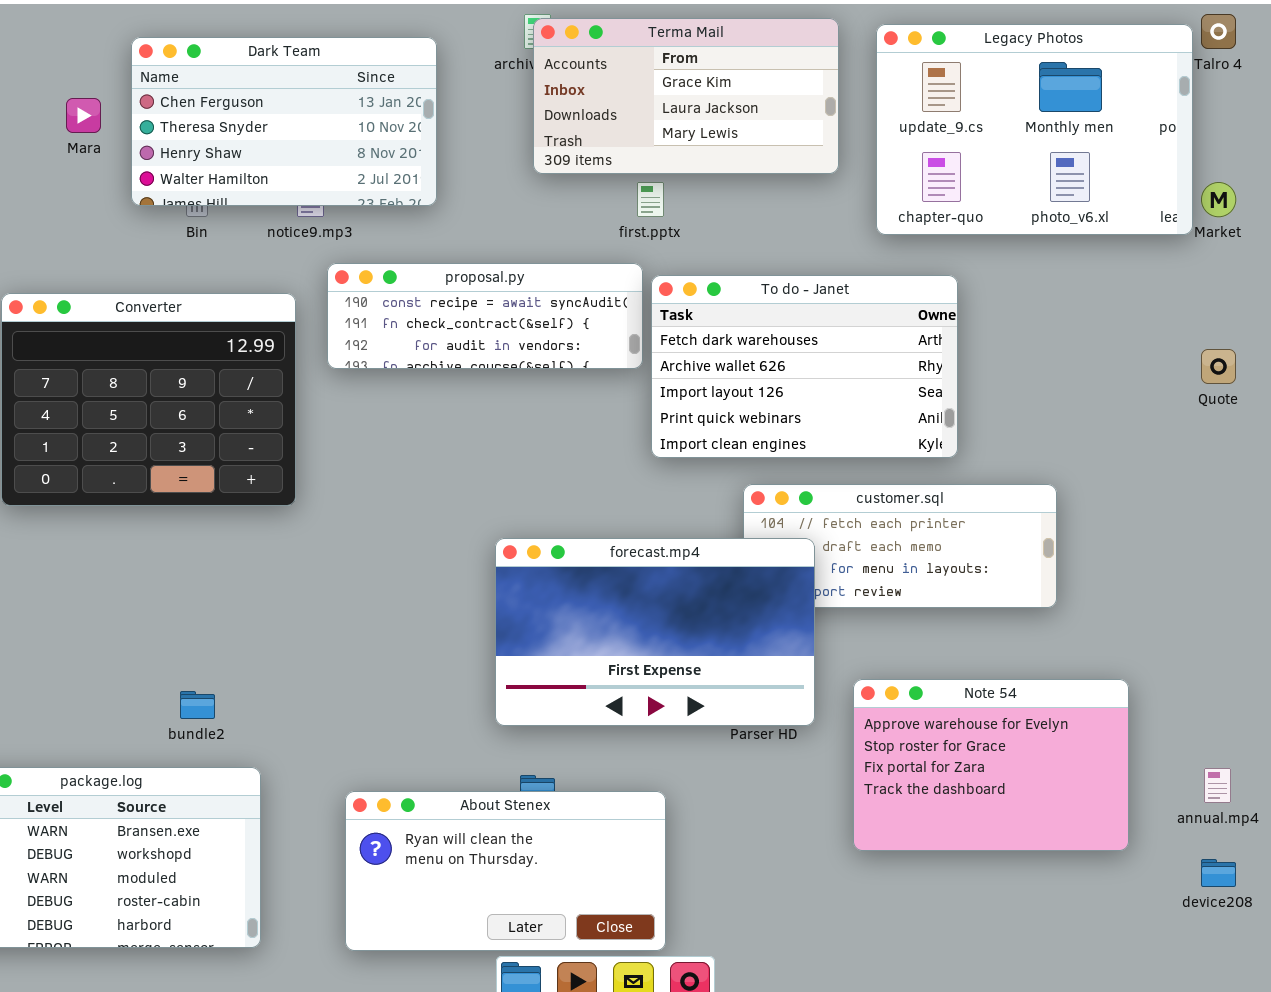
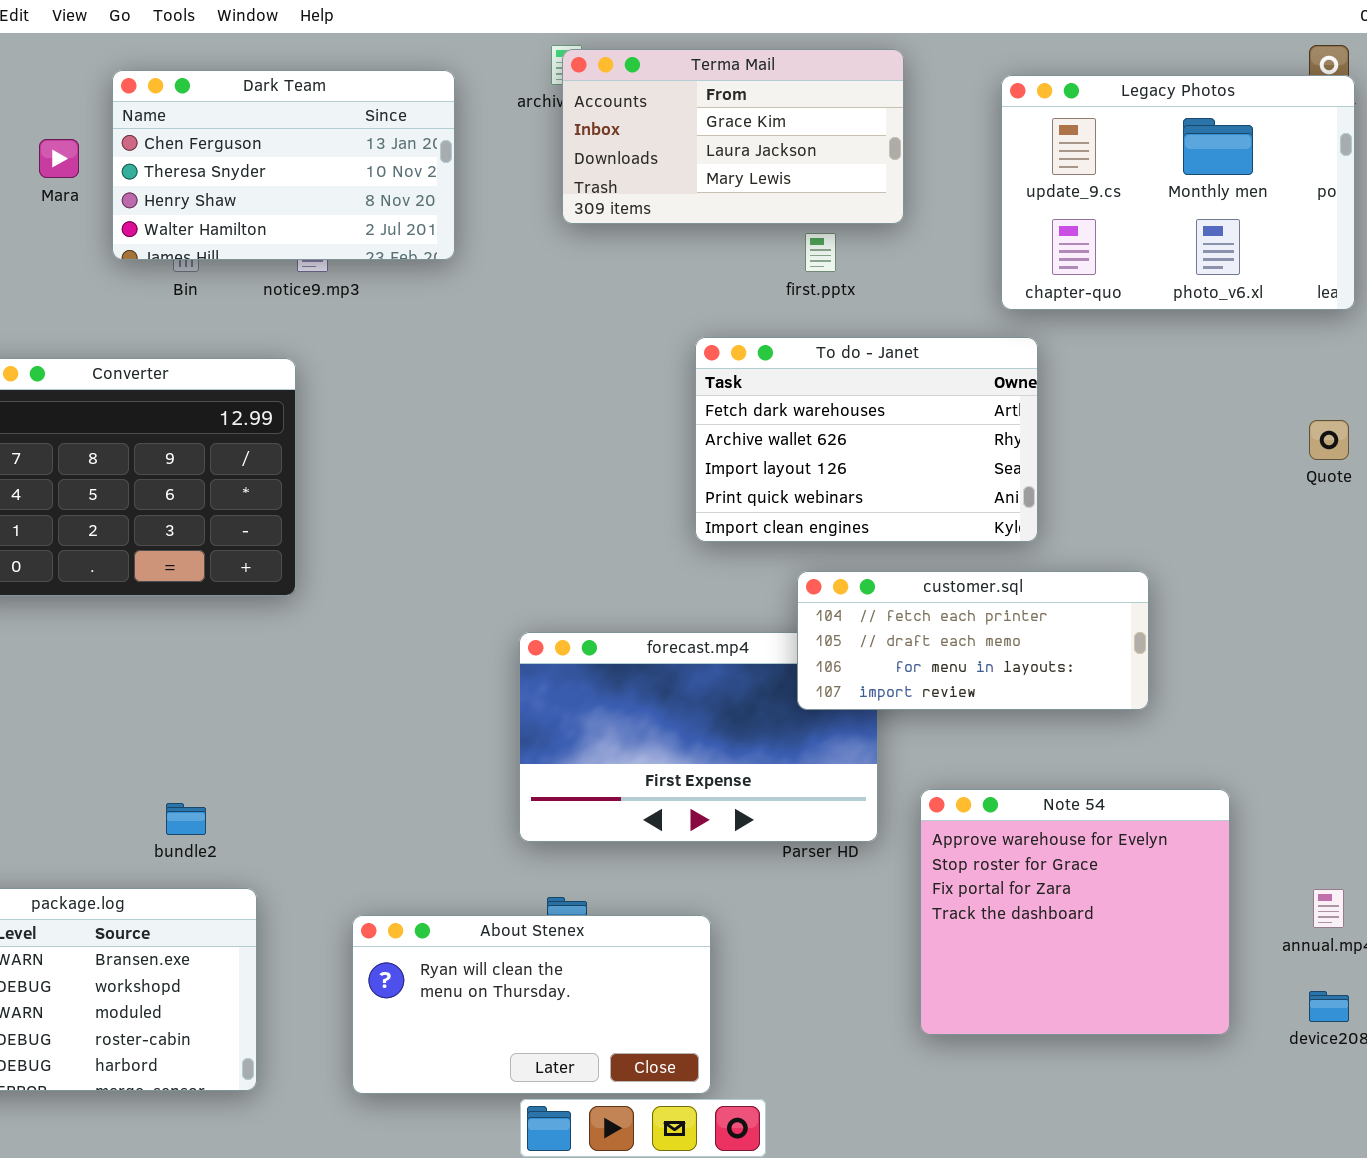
Legacy Photos: [876,24,1193,235] -> [1001,75,1355,310], moved
first.pptx: [637,182,664,217] -> [805,233,836,272], moved
proposal.py: [327,263,643,369] -> none, closed
customer.sql: [743,484,1057,608] -> [797,571,1149,710], raised
Note 54: [853,679,1129,851] -> [920,789,1230,1035], resized

